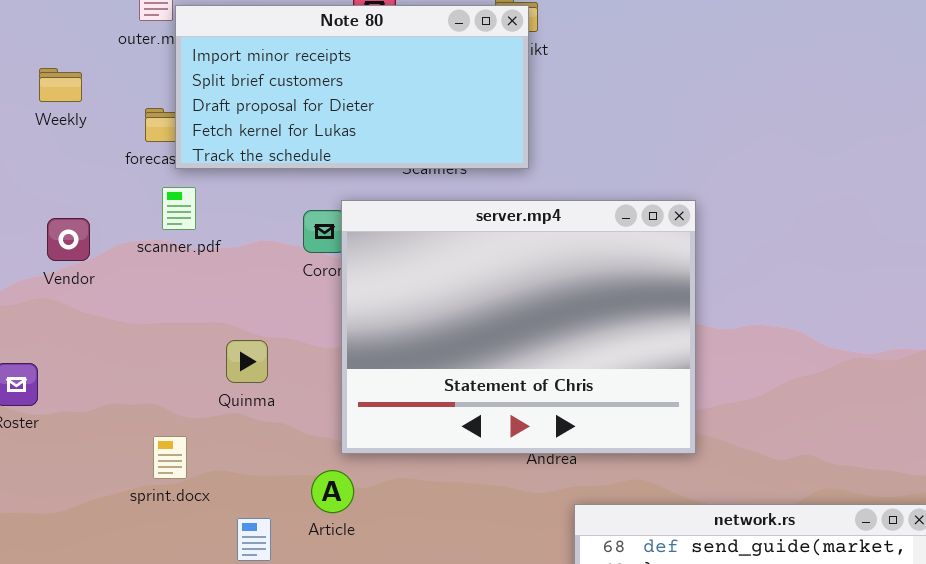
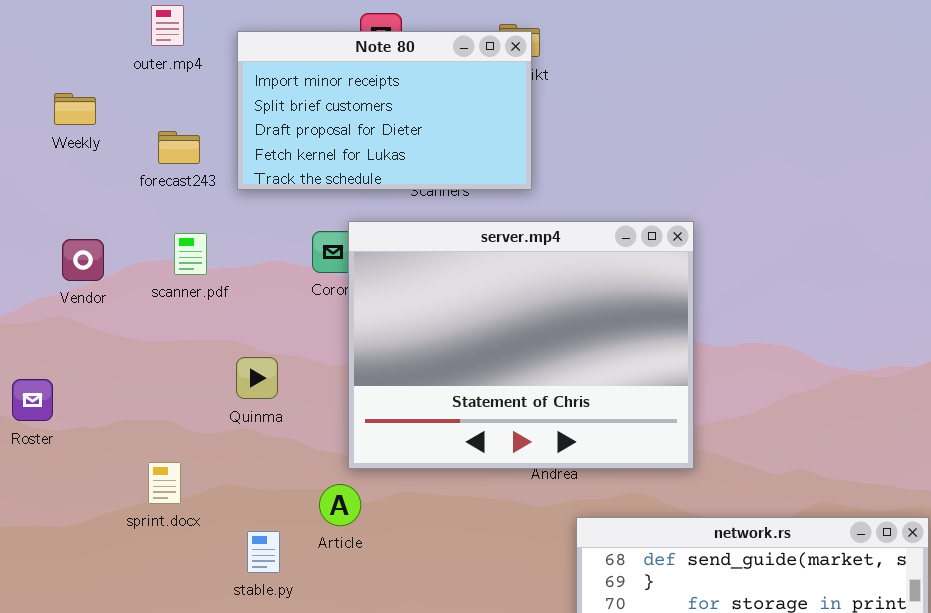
Note 80: [175,5,529,169] -> [237,31,532,190], resized
scanner.pdf: [162,187,196,230] -> [174,233,207,275], moved
sprint.docx: [153,436,187,479] -> [148,462,181,504], moved

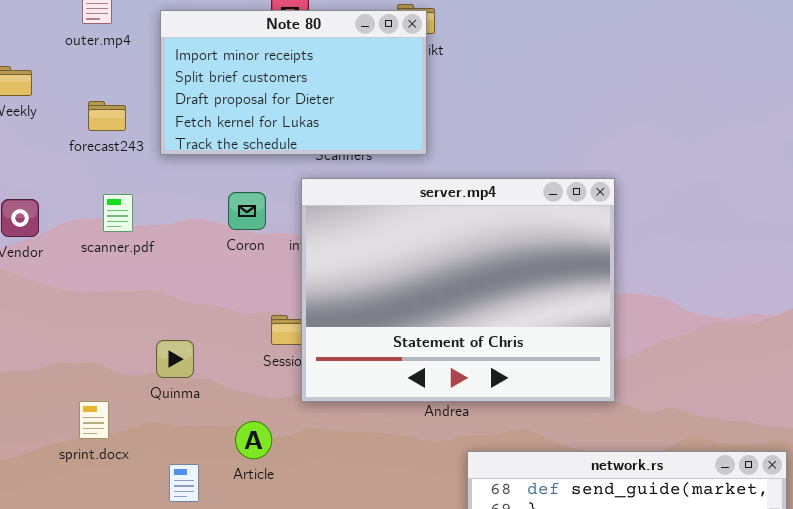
server.mp4: [348,221,694,469] -> [301,178,615,402], moved
Quinma: [236,357,278,399] -> [156,340,194,378], moved

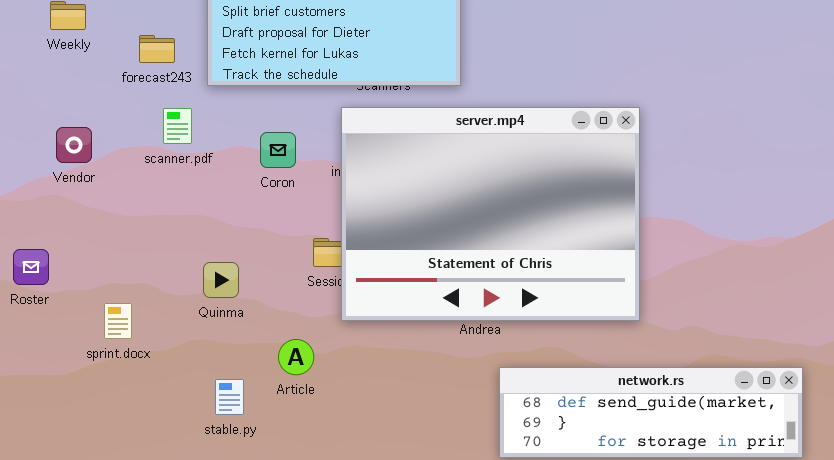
Coron: [228,192,266,230] -> [260,132,296,168], moved
scanner.pdf: [103,194,133,232] -> [163,108,192,144], moved
sprint.docx: [79,401,109,439] -> [104,303,132,339], moved

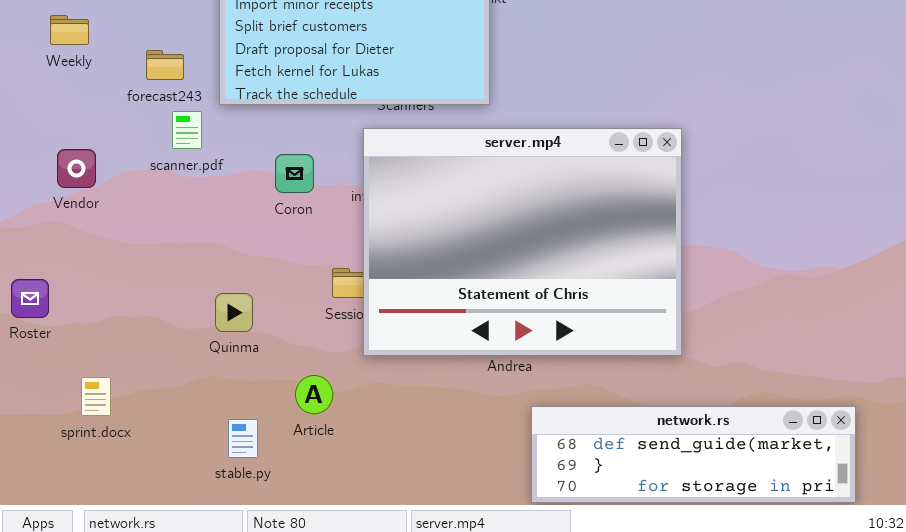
scanner.pdf: [163,108,192,144] -> [172,111,202,149], moved
sprint.docx: [104,303,132,339] -> [81,377,111,416], moved

